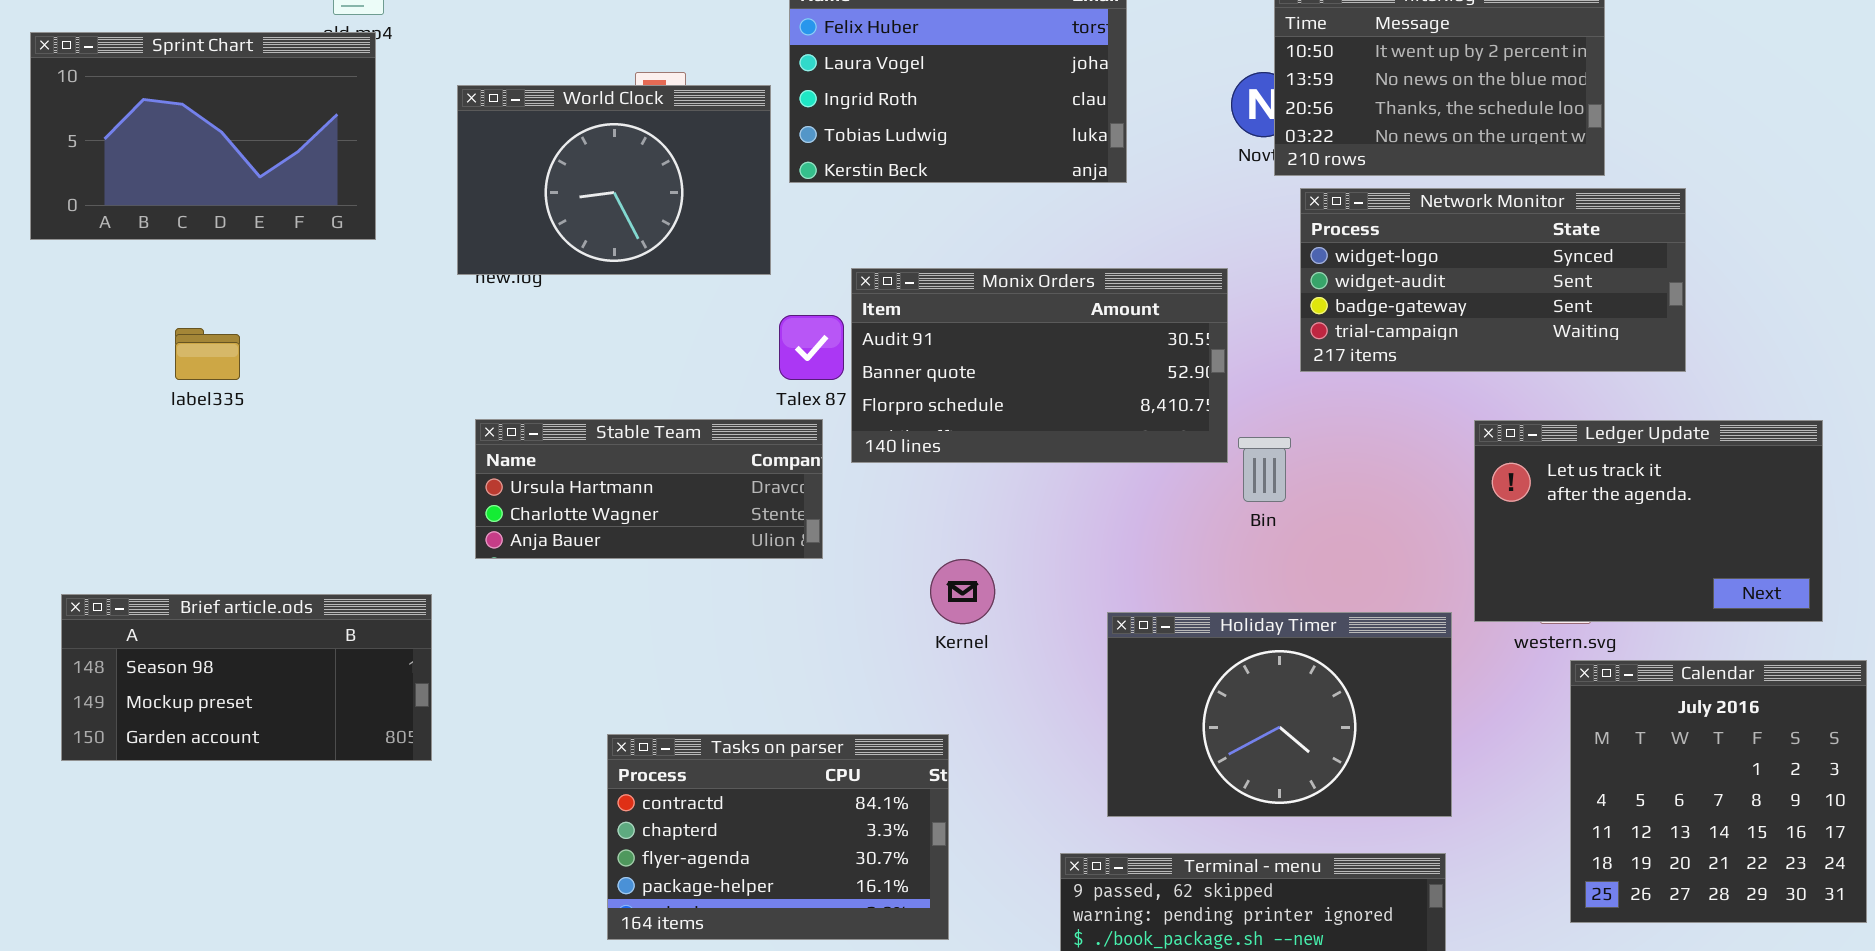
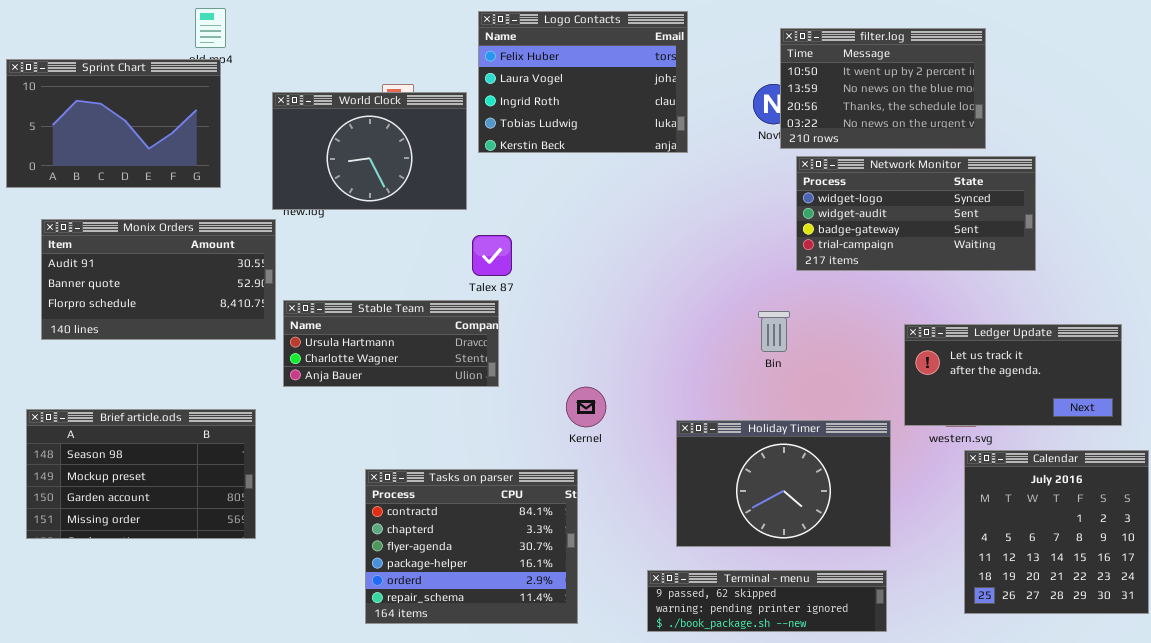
Monix Orders: [851,268,1228,463] -> [41,219,276,340], moved
Ledger Update: [1474,420,1823,622] -> [904,324,1122,426], resized
Brief article.ods: [61,594,432,761] -> [26,409,256,539], resized
Tasks on parser: [607,734,949,940] -> [365,469,578,624], resized

